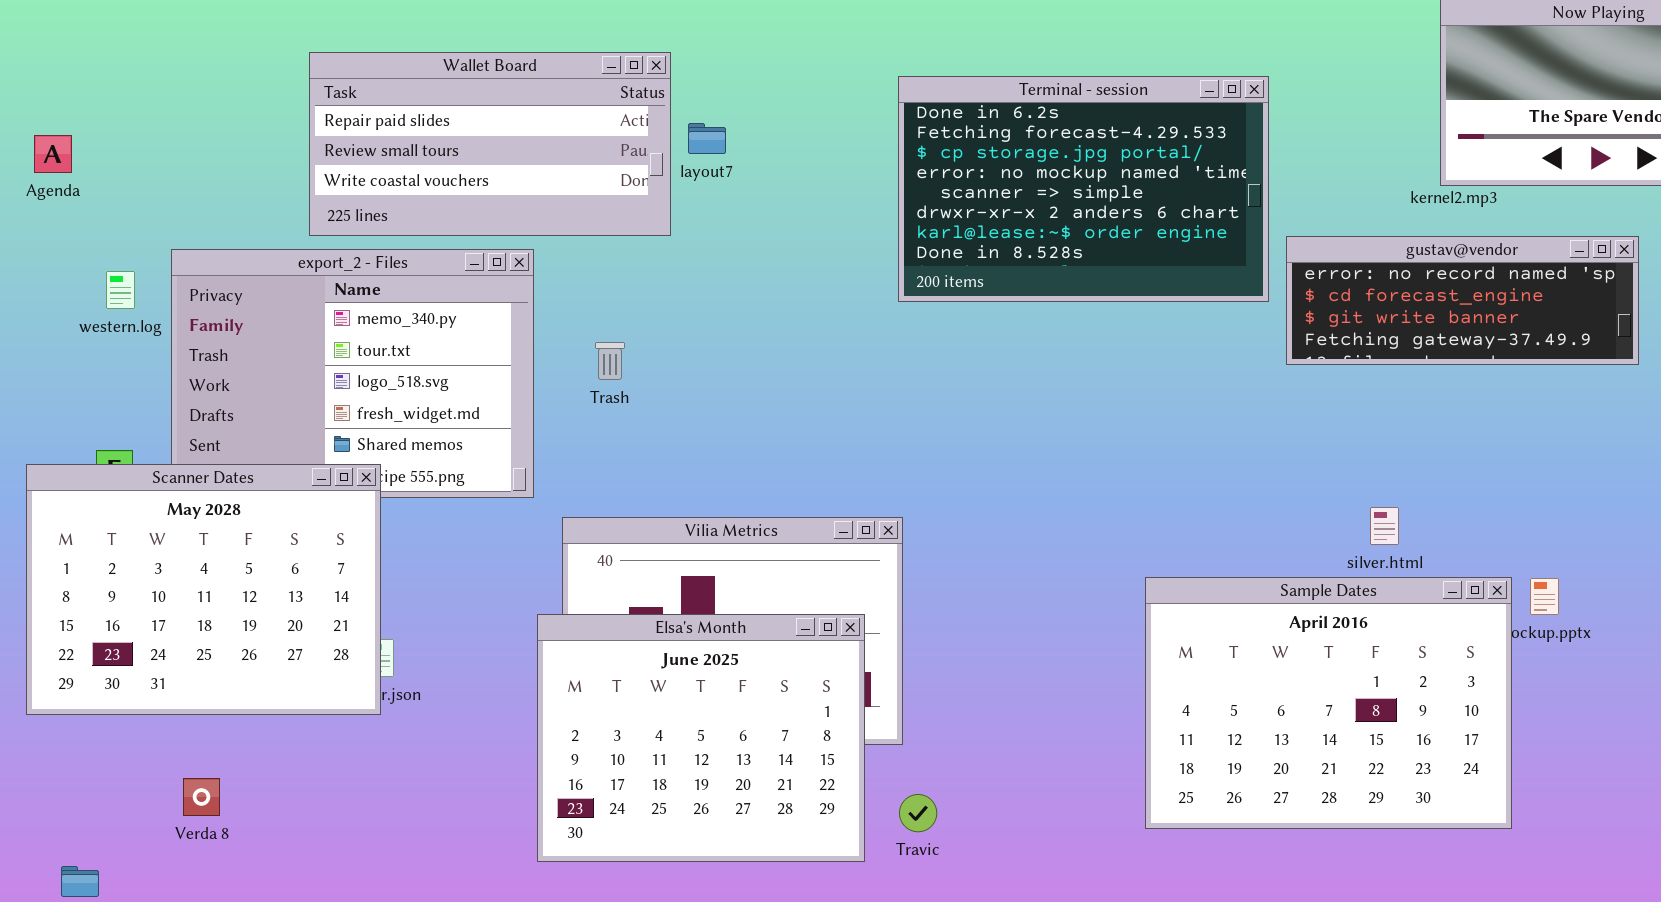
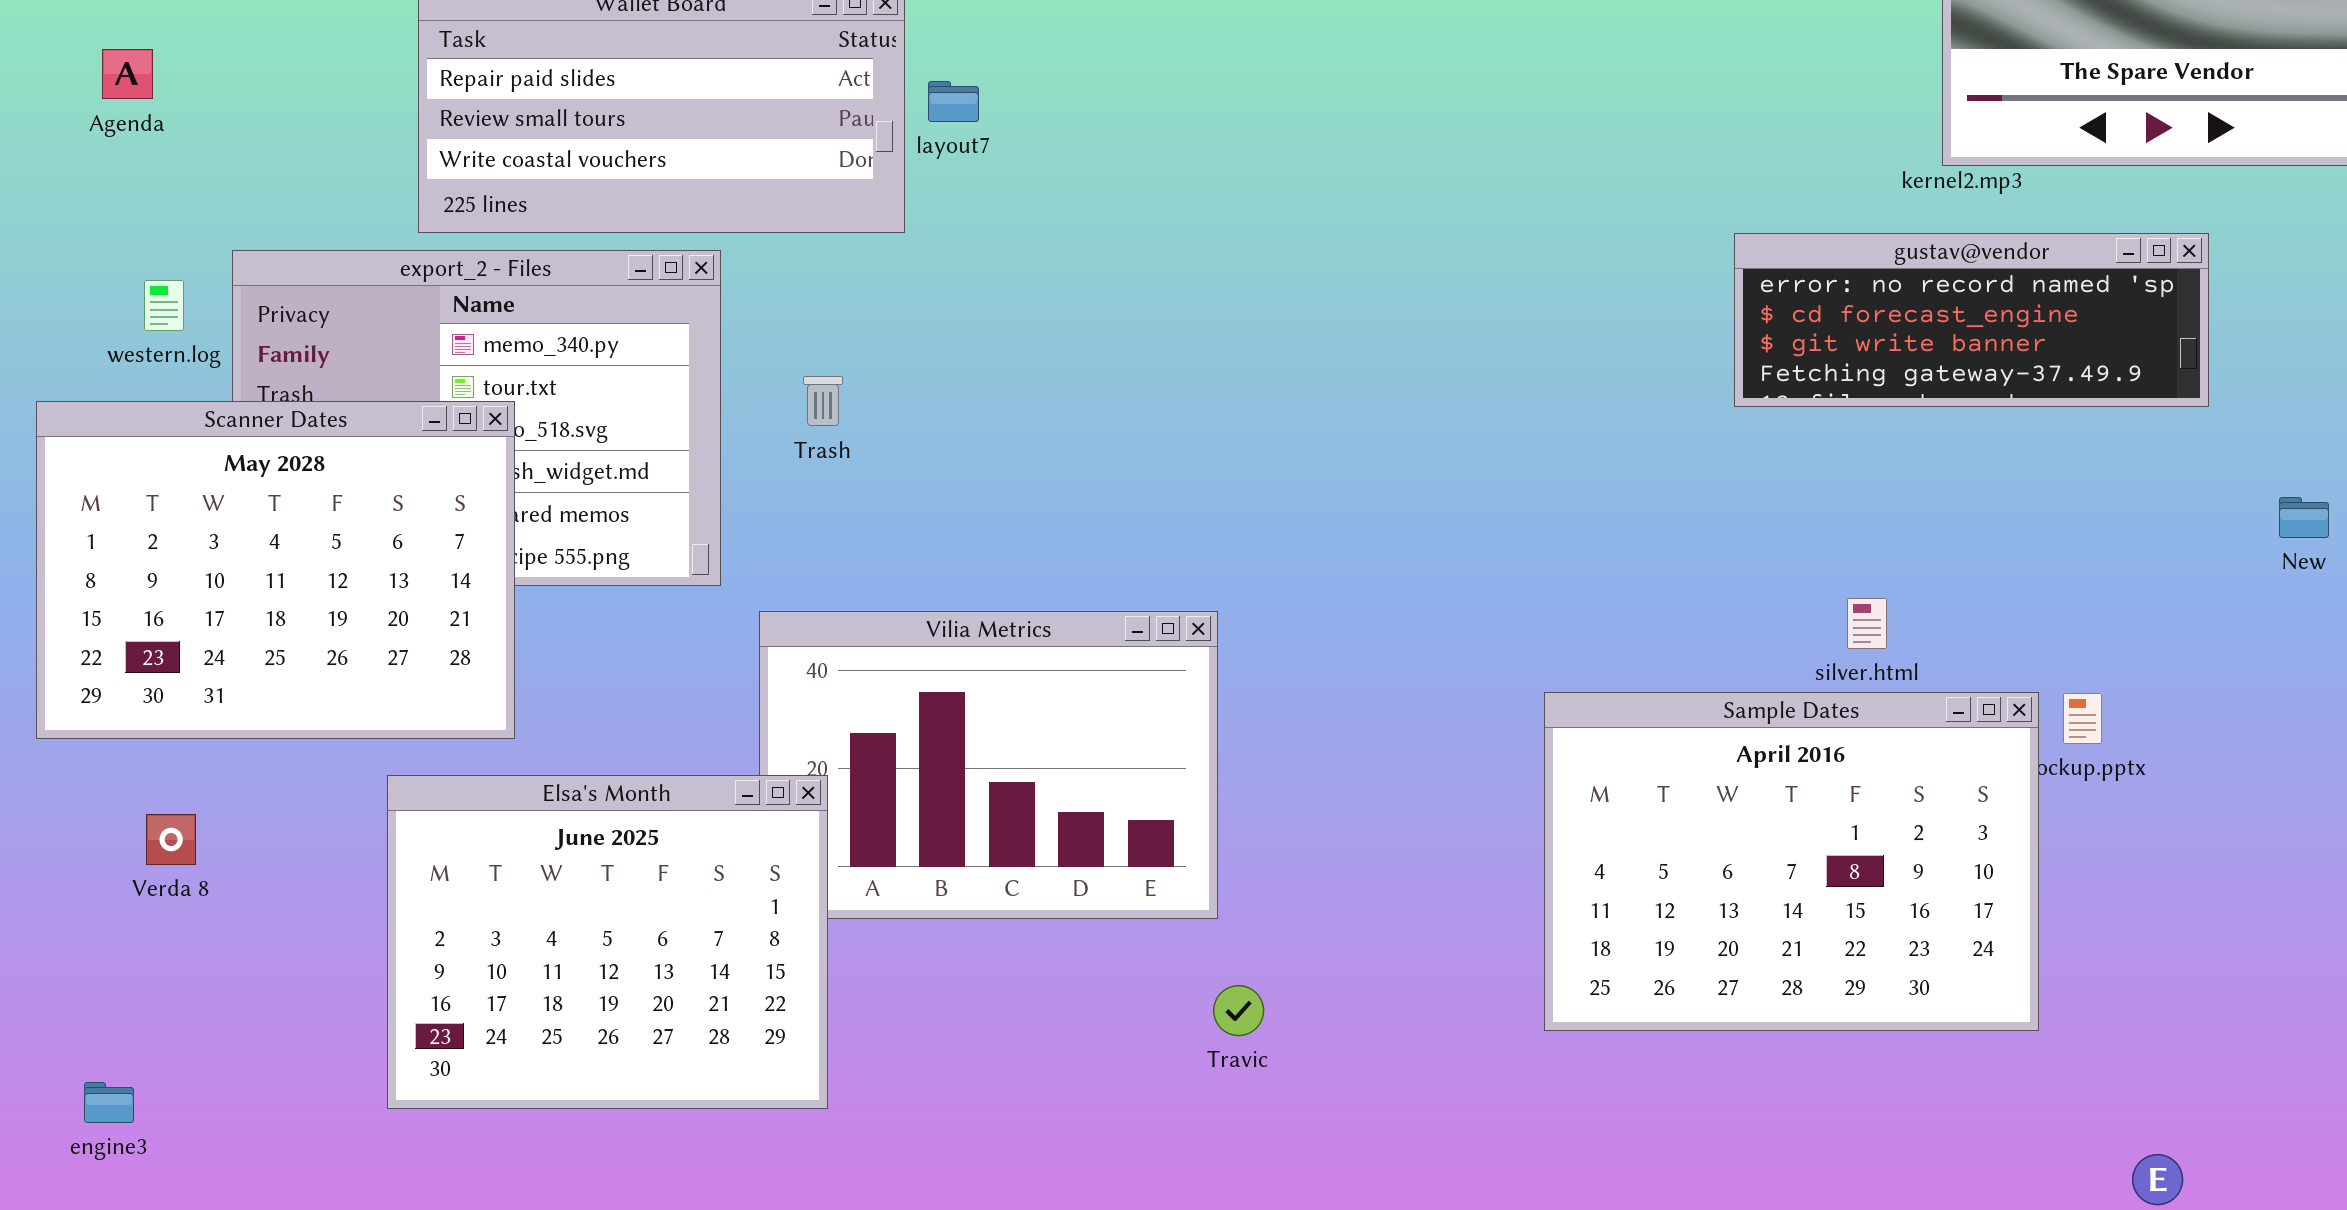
Terminal - session: [898,76,1269,302] -> none, closed
Agenda: [34,135,72,173] -> [102,49,153,99], moved
Scanner Dates: [26,464,381,715] -> [36,401,515,739], moved
Elsa's Month: [537,614,865,862] -> [387,775,828,1109], moved
Verda 8: [183,778,220,816] -> [146,814,196,865], moved

